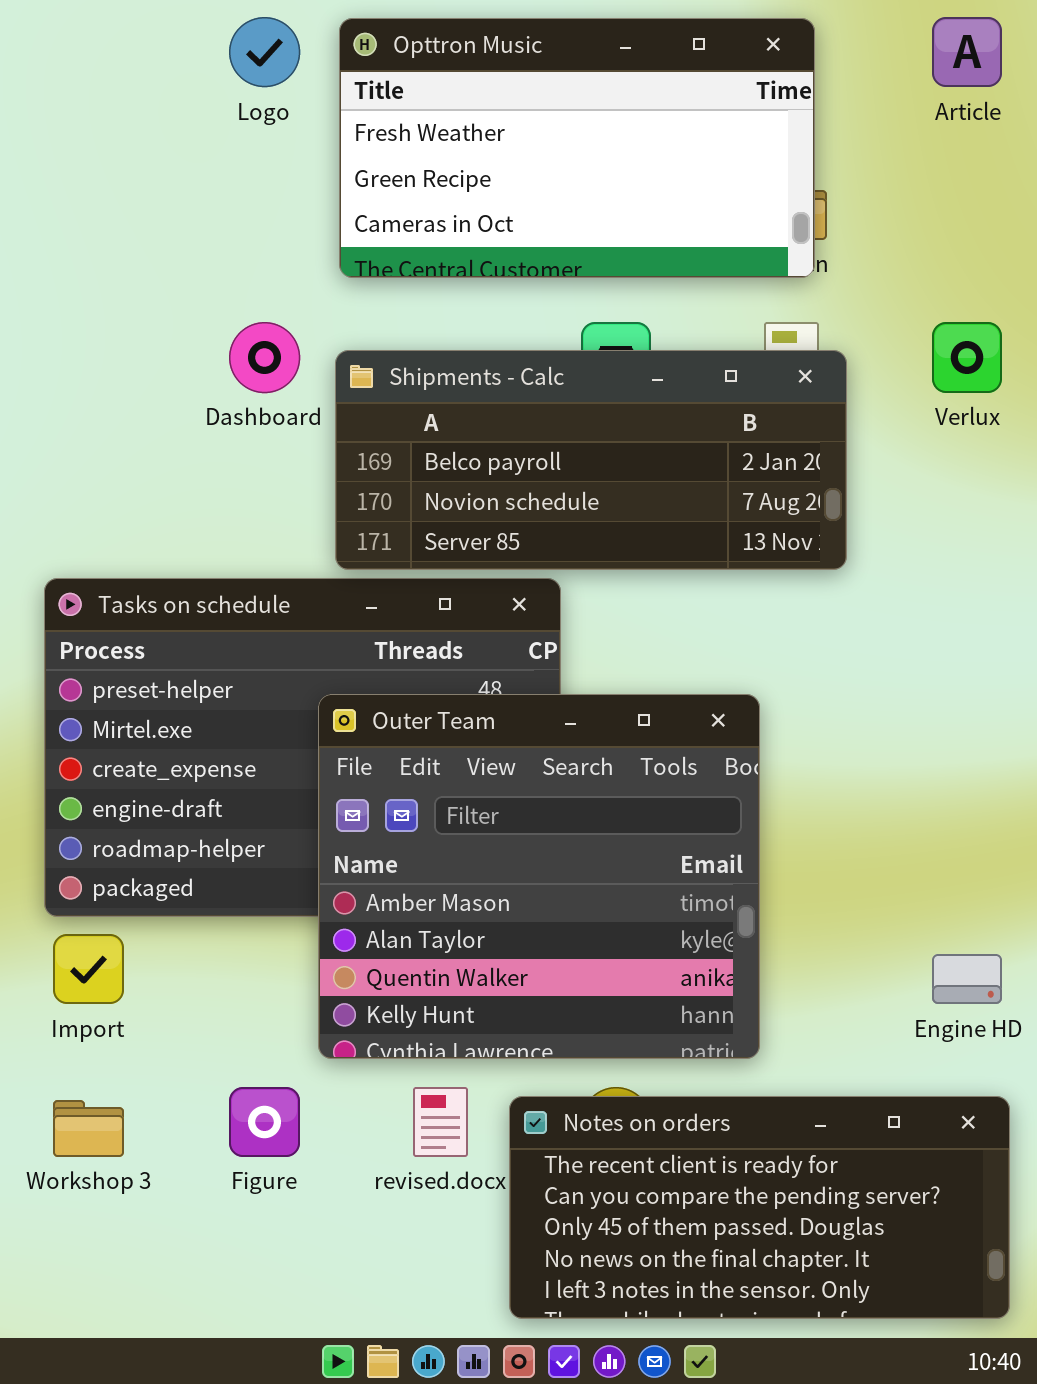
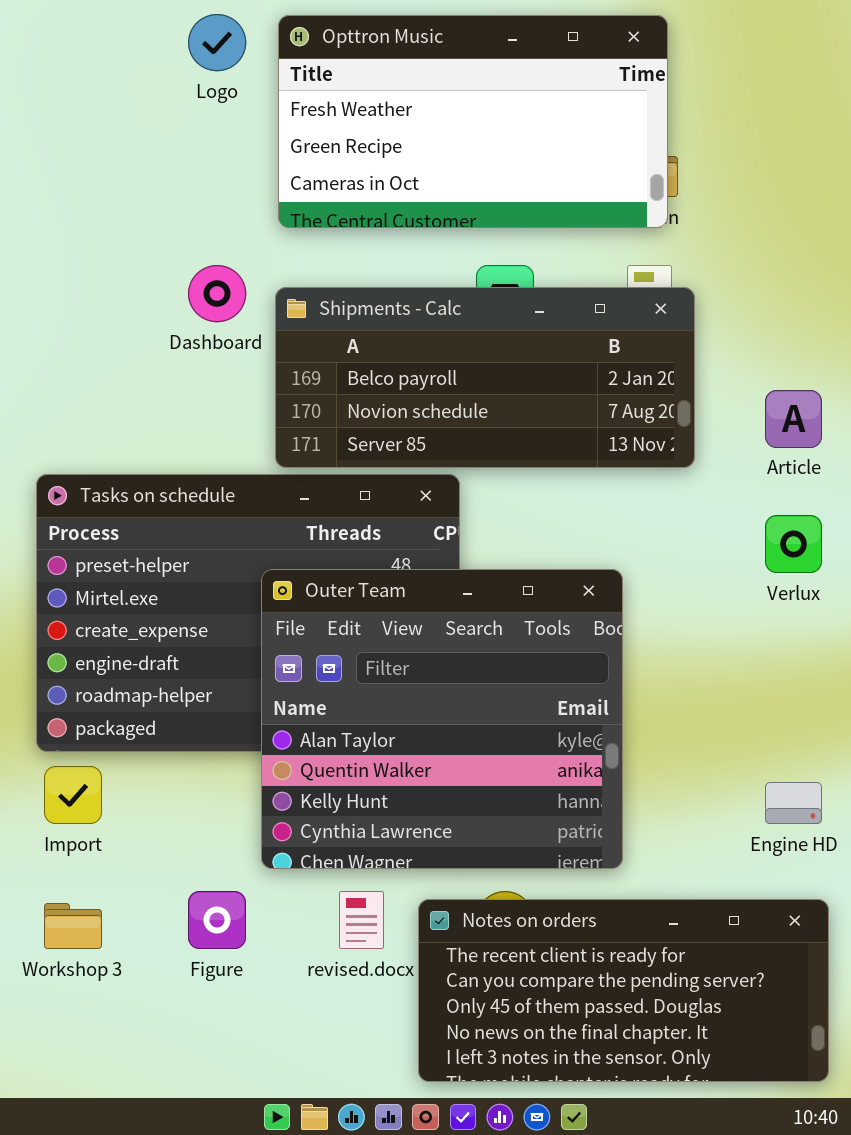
Article: [932,17,1002,87] -> [765,390,822,448], moved
Verlux: [932,322,1002,393] -> [765,515,822,573], moved
Outer Team: [318,694,760,1059] -> [261,569,623,869], scrolled down 1 row

